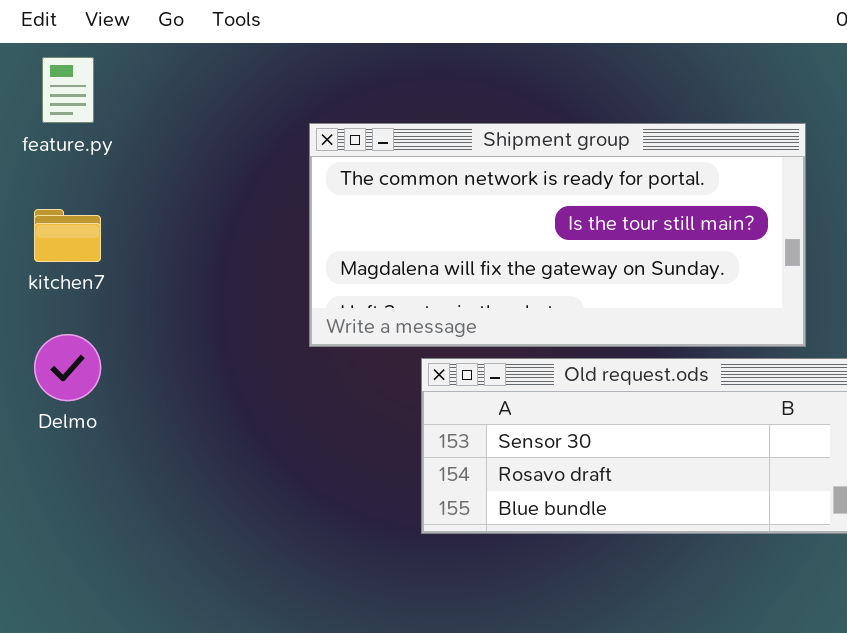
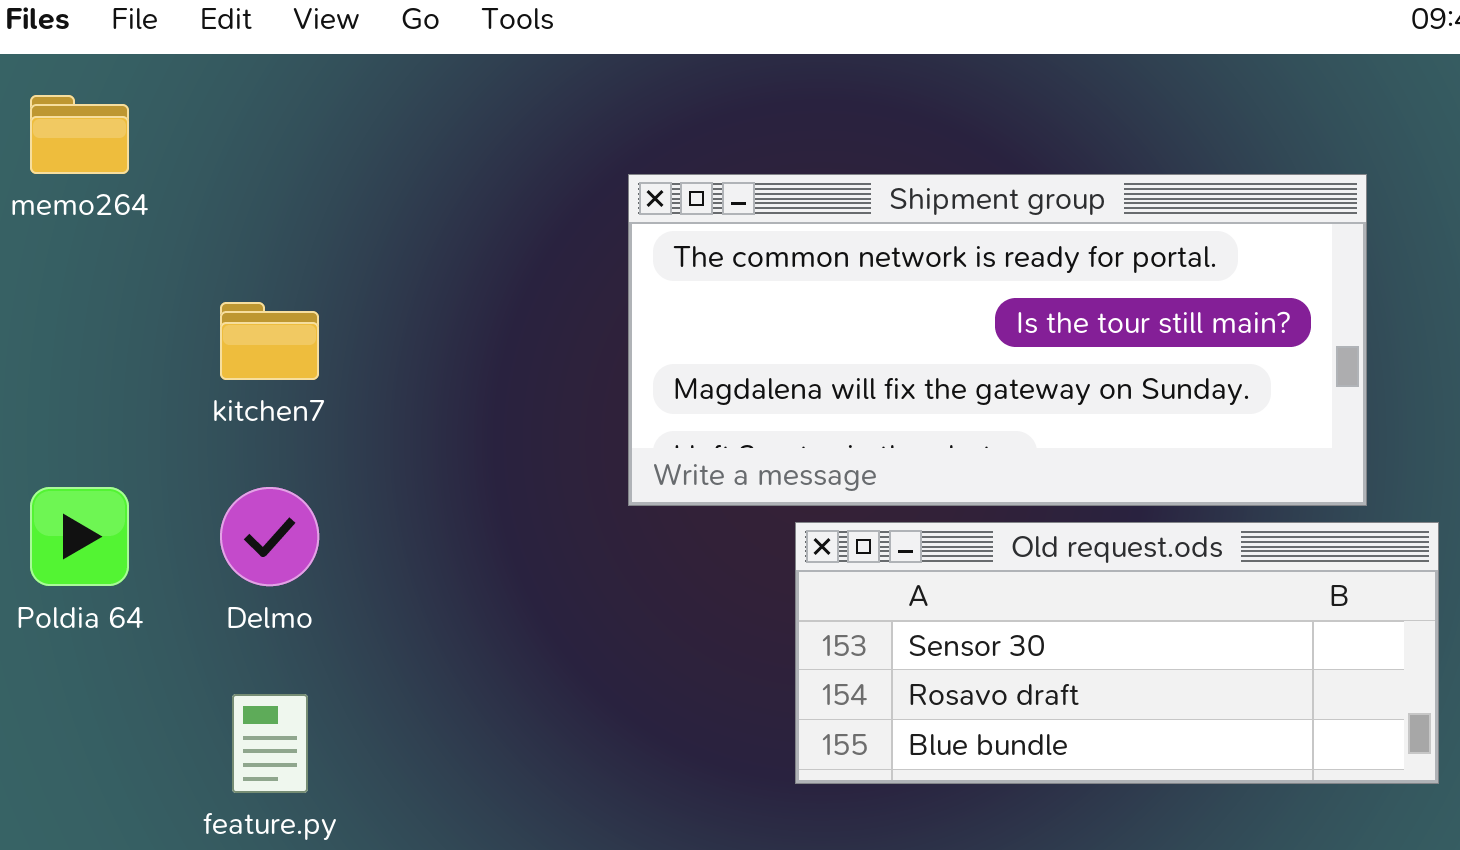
feature.py: [42,57,94,123] -> [232,694,308,793], moved

